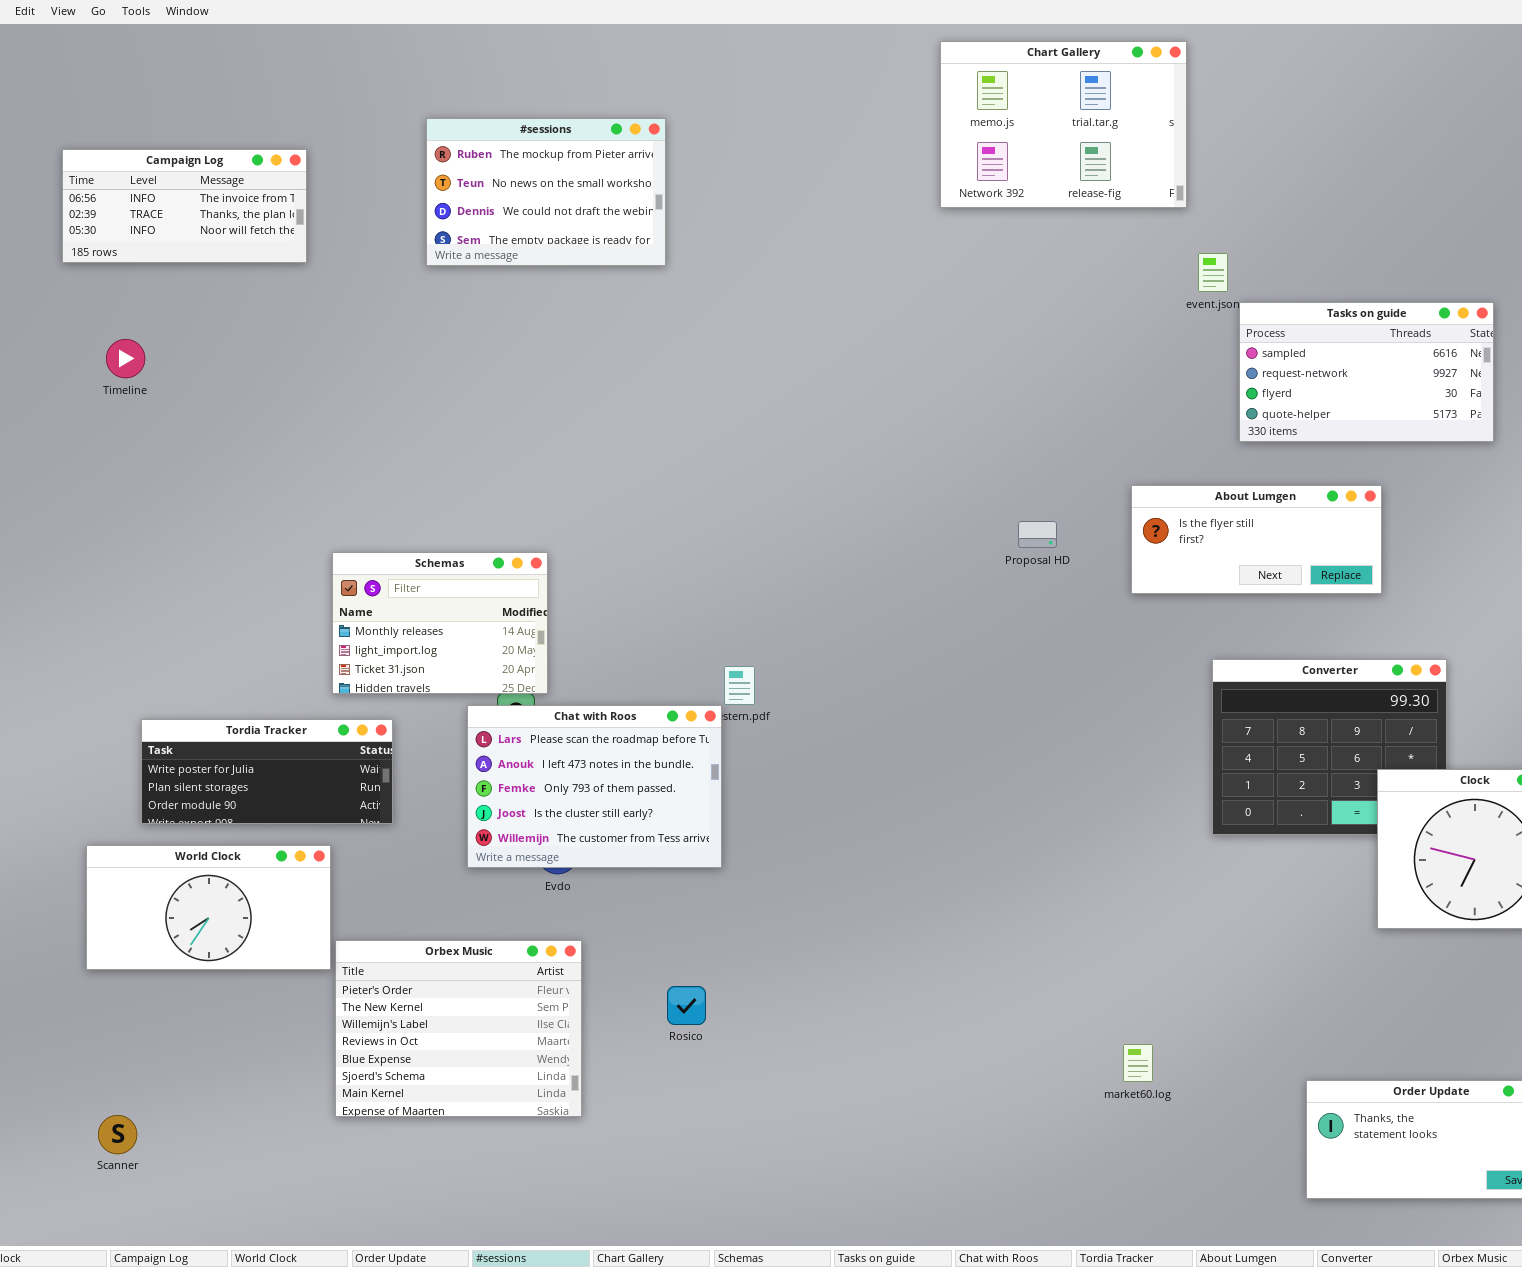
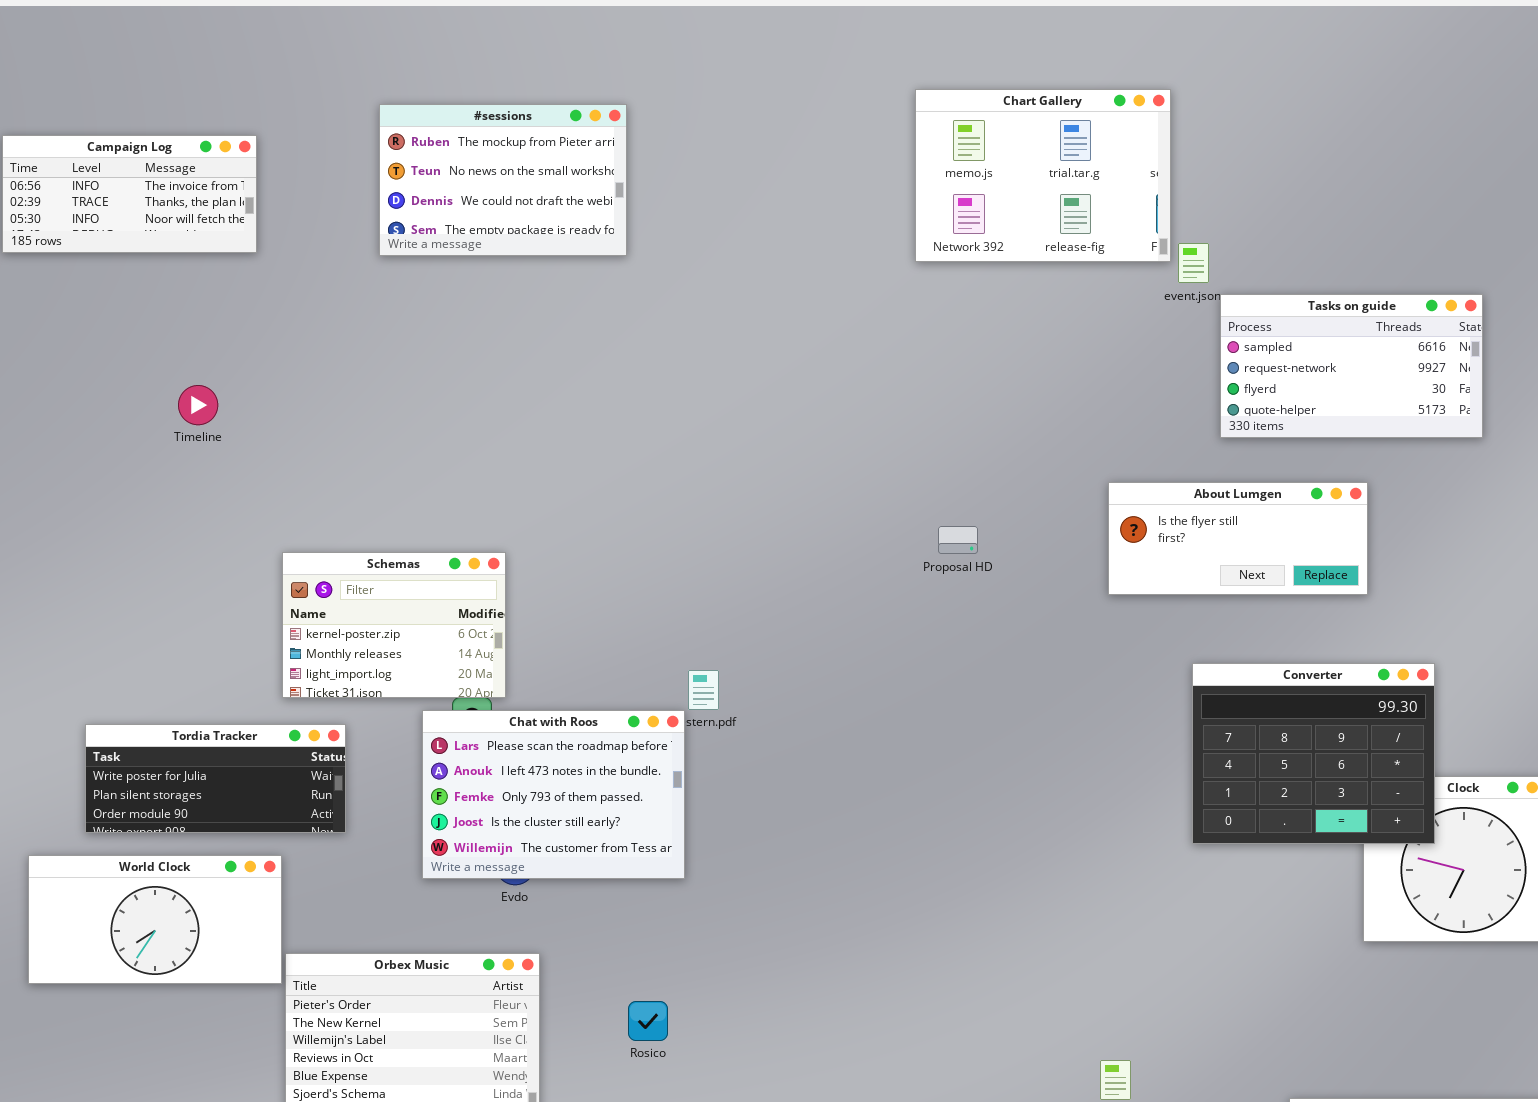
Chart Gallery: [940,41,1187,208] -> [915,89,1171,262], moved
Timeline: [106,339,145,378] -> [178,385,218,425], moved
Proposal HD: [1018,521,1057,548] -> [938,526,978,554], moved
Schemas: [332,552,548,694] -> [282,552,506,698], scrolled up 1 row
Converter: [1212,659,1447,835] -> [1192,663,1435,844], raised

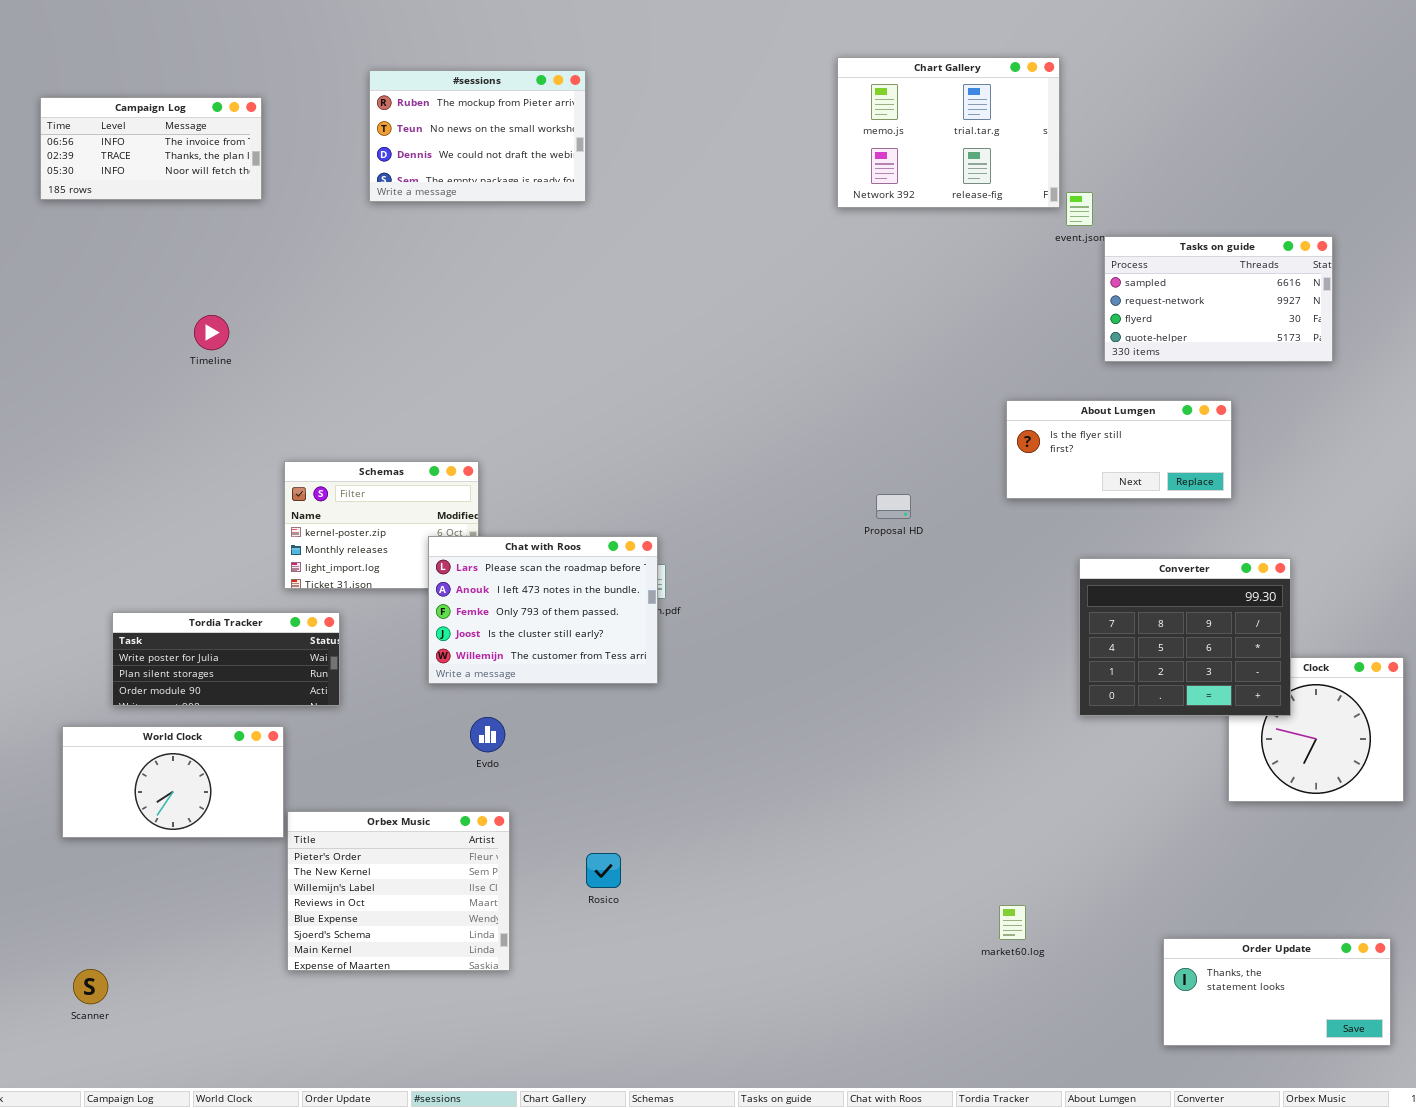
Proposal HD: [938,526,978,554] -> [876,494,911,519], moved
Chat with Roos: [422,710,685,879] -> [428,536,658,684], moved

